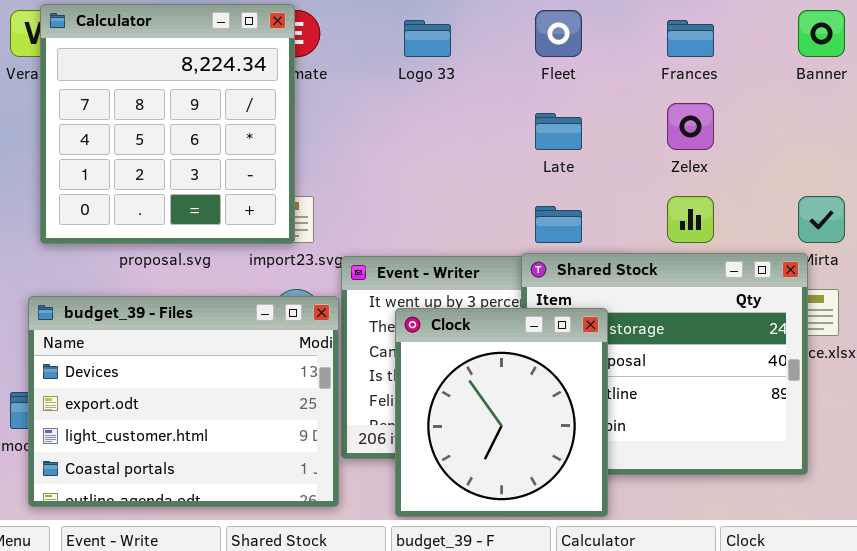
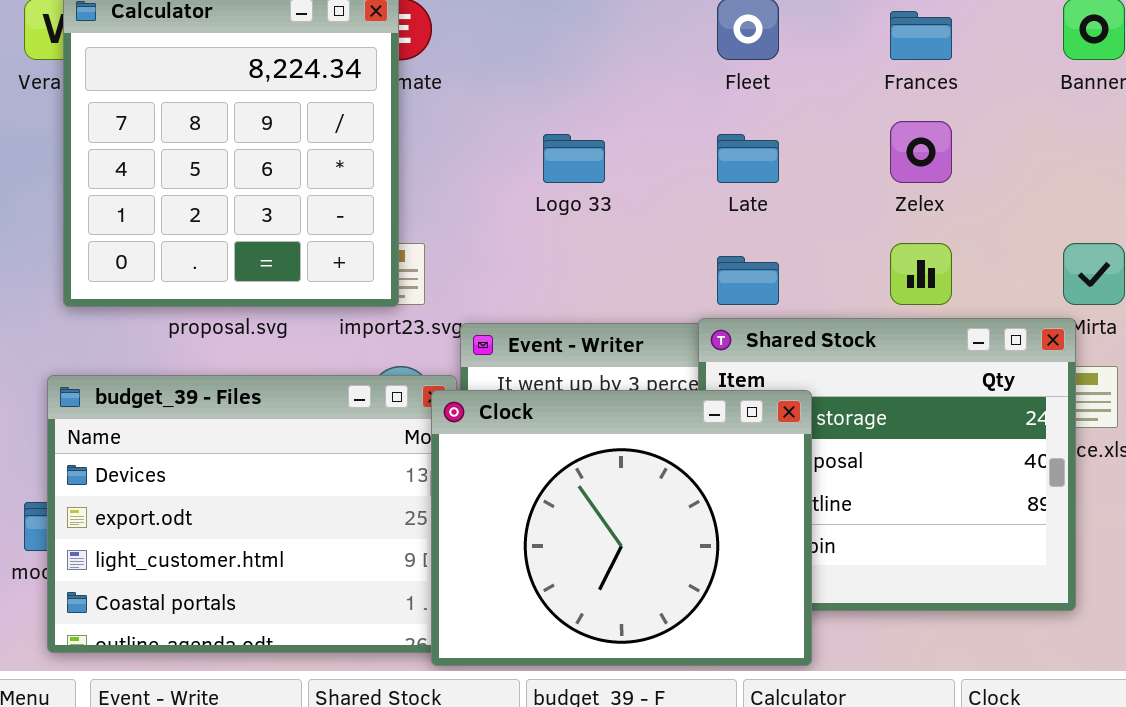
Logo 33: [404,20,451,57] -> [543,134,605,183], moved
Clock: [395,308,608,517] -> [431,390,812,666], resized

